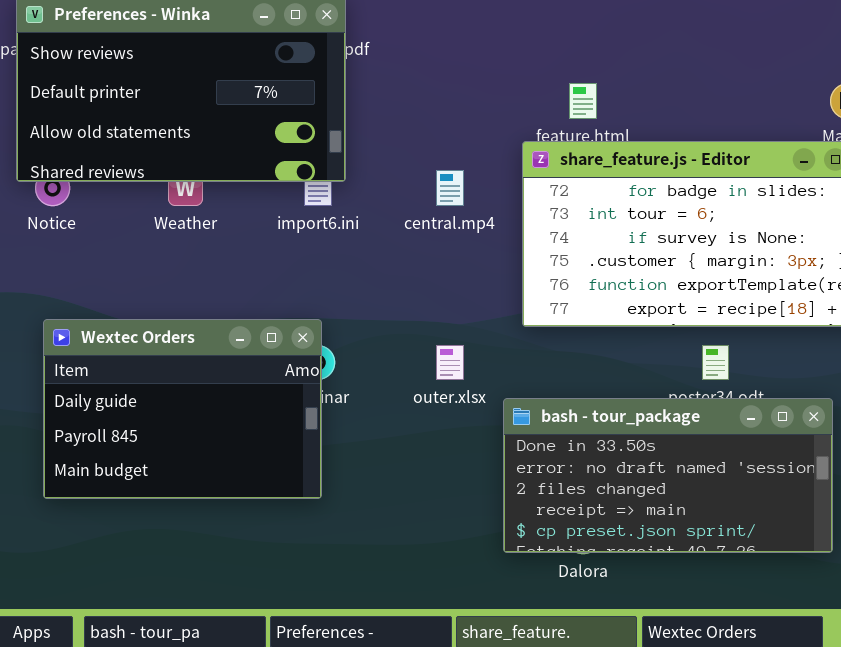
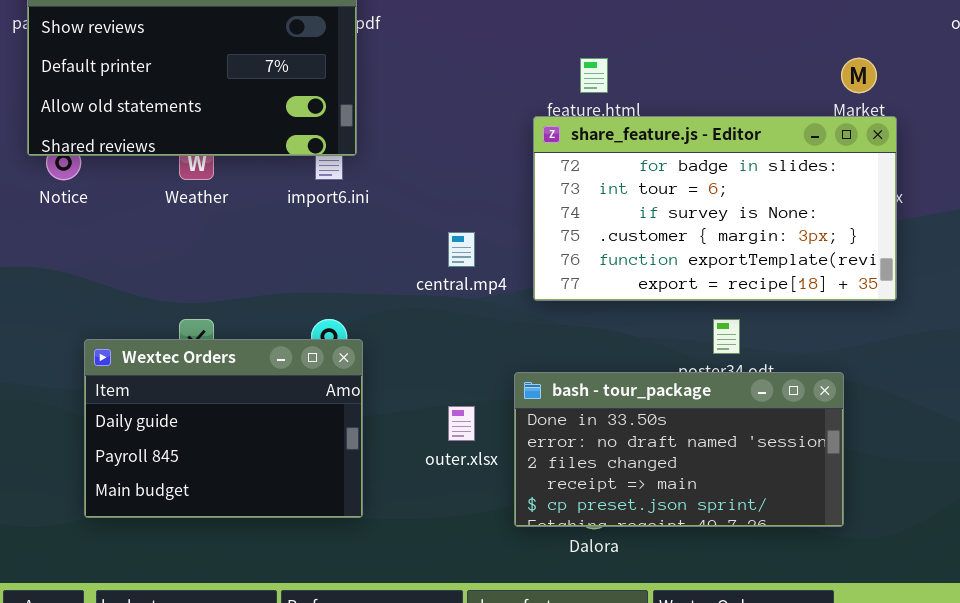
central.mp4: [436,170,464,206] -> [448,232,475,267], moved
Wextec Orders: [43,319,322,499] -> [84,339,363,518], moved
outer.xlsx: [436,345,464,380] -> [448,406,475,441], moved

